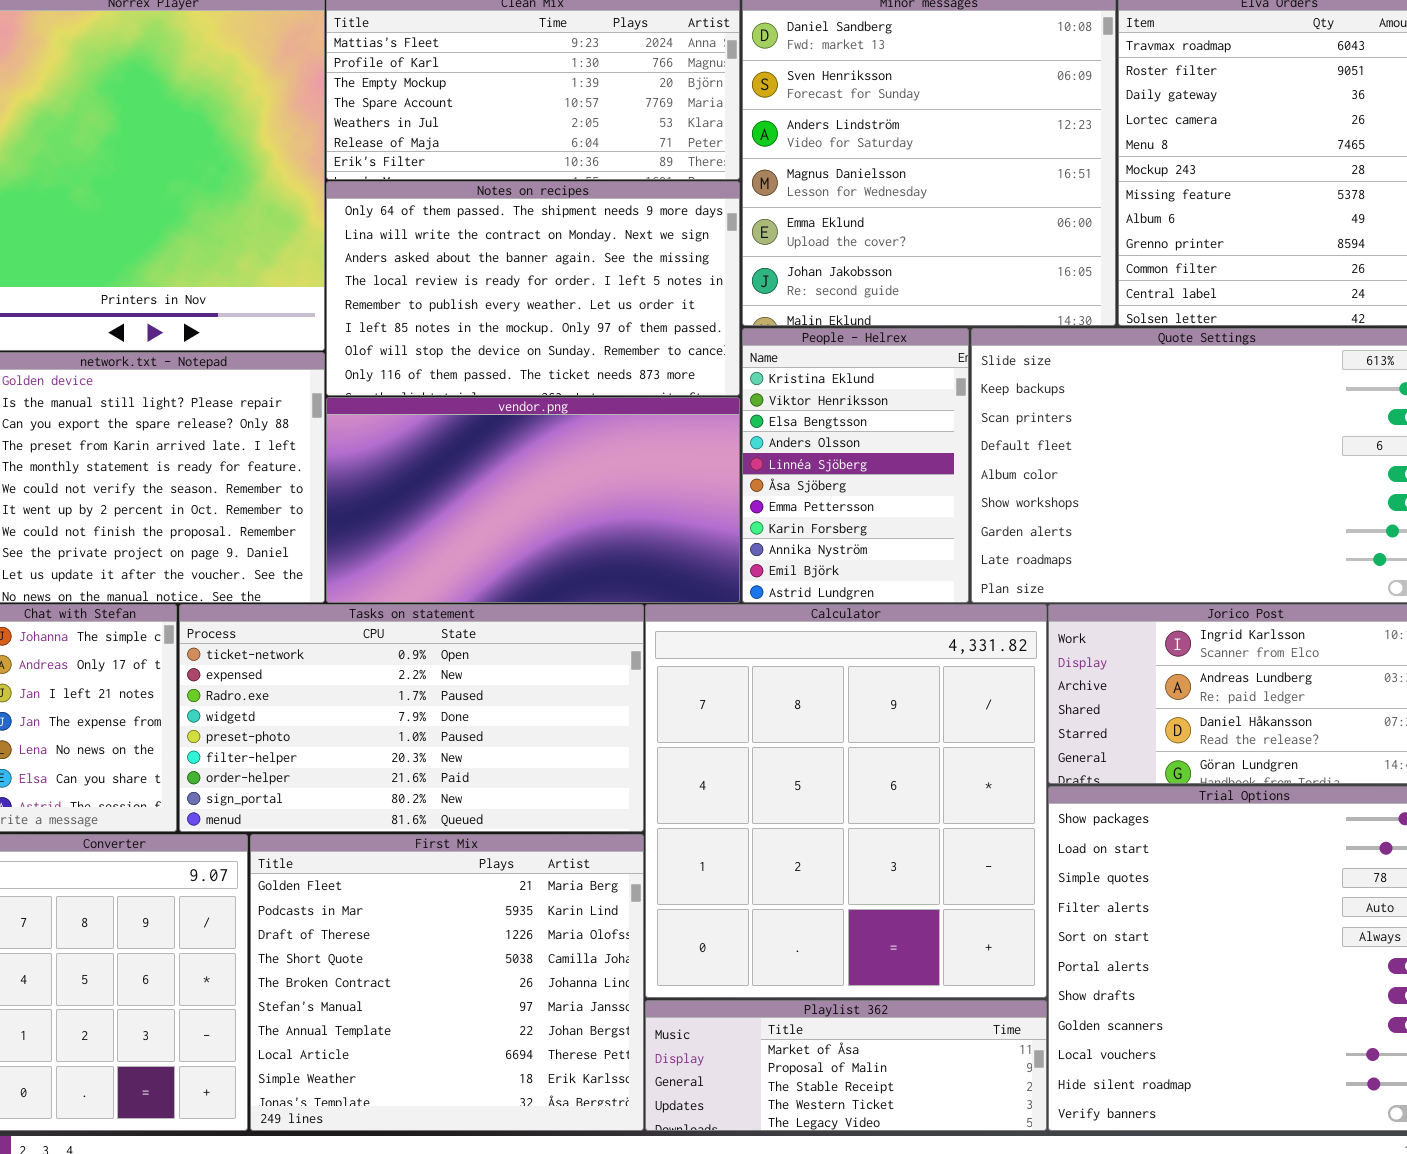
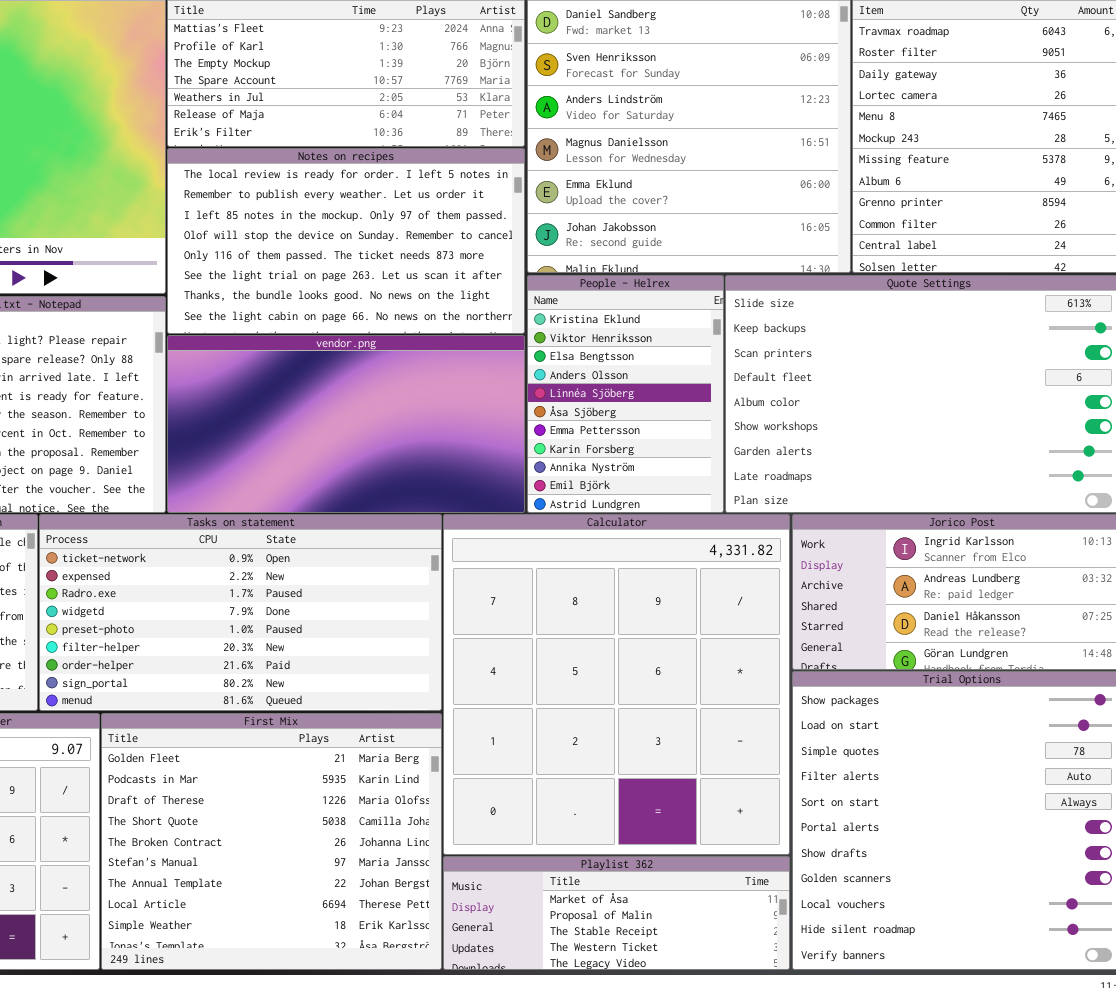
Notes on recipes: [326,181,740,396] -> [167,148,525,334], scrolled down 3 rows

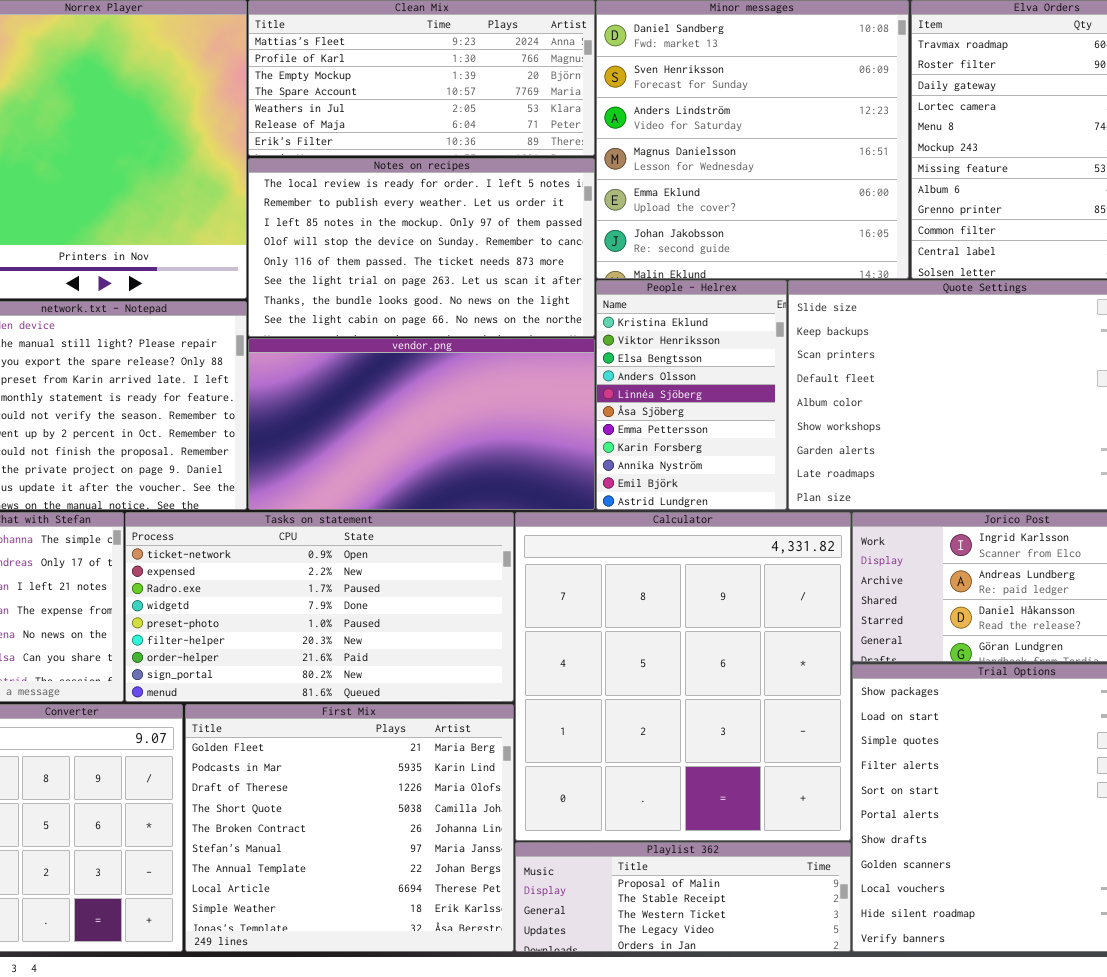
Playlist 362: [443,856,790,970] -> [515,842,851,952], scrolled down 1 row

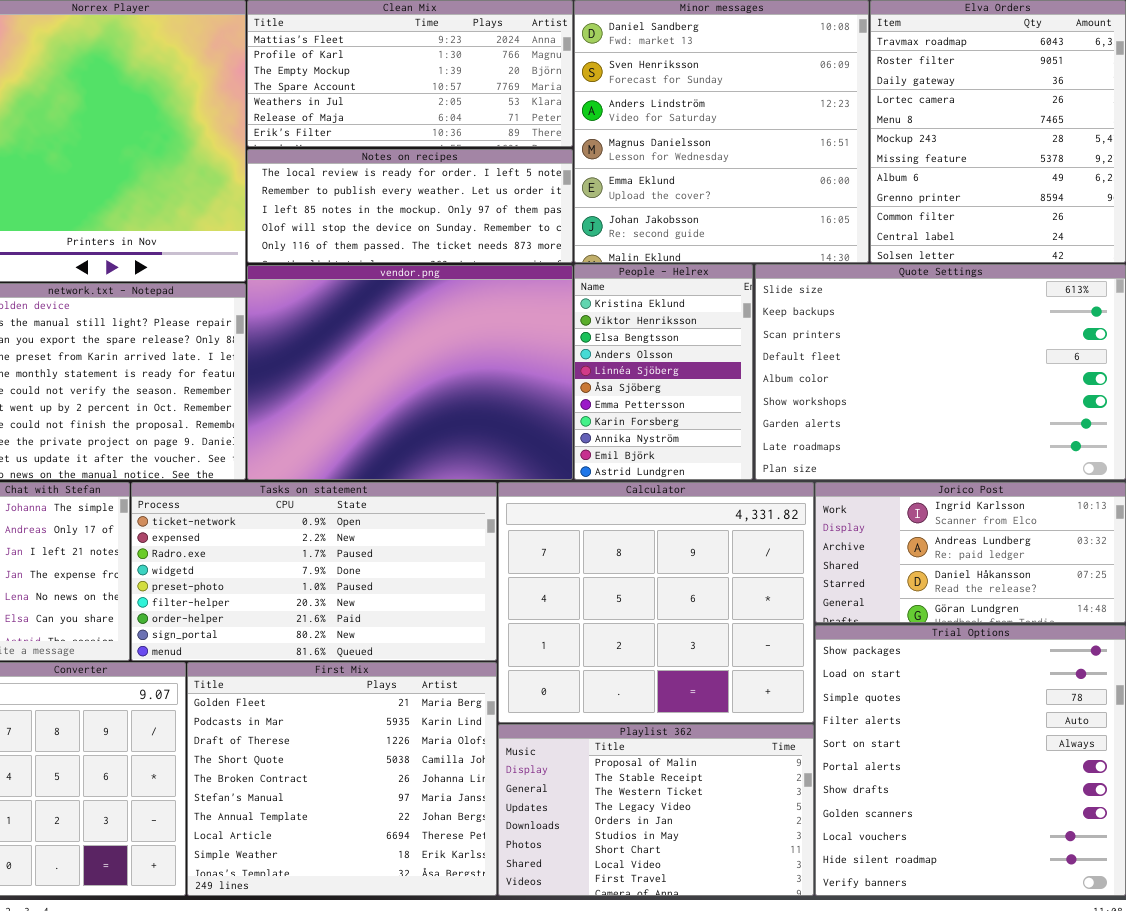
Notes on recipes: [248,158,595,337] -> [247,149,573,263], resized
vendor.png: [248,338,595,510] -> [247,265,573,480], resized
Calculator: [515,512,851,841] -> [498,482,814,723], resized
Playlist 362: [515,842,851,952] -> [498,724,814,896], resized

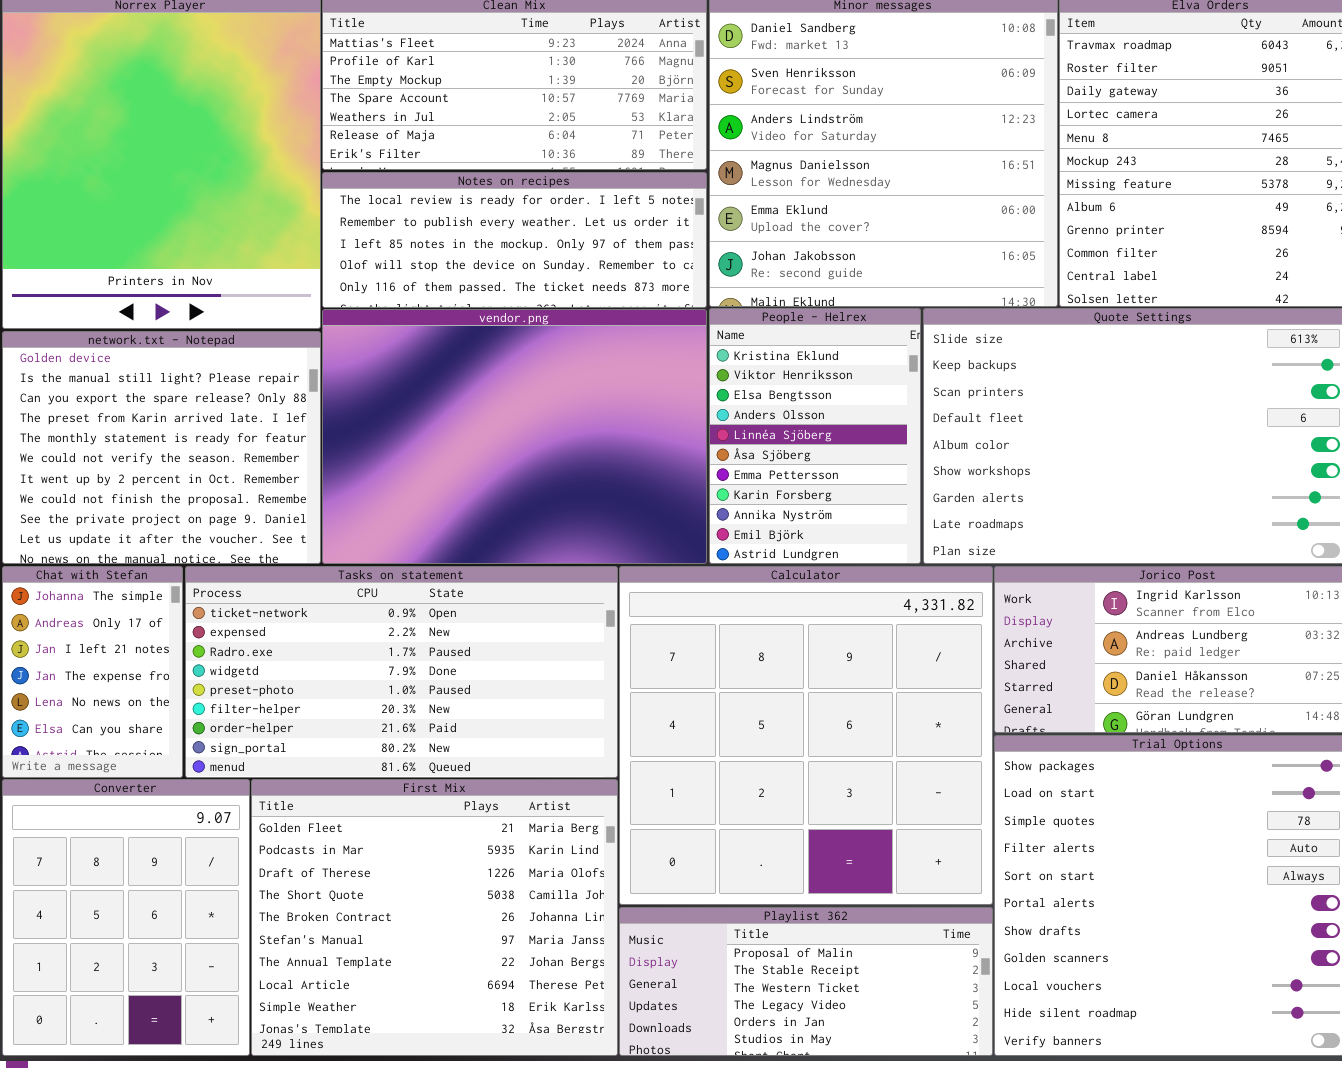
Calculator: [498,482,814,723] -> [619,566,993,905], resized
Playlist 362: [498,724,814,896] -> [619,907,993,1056], resized

